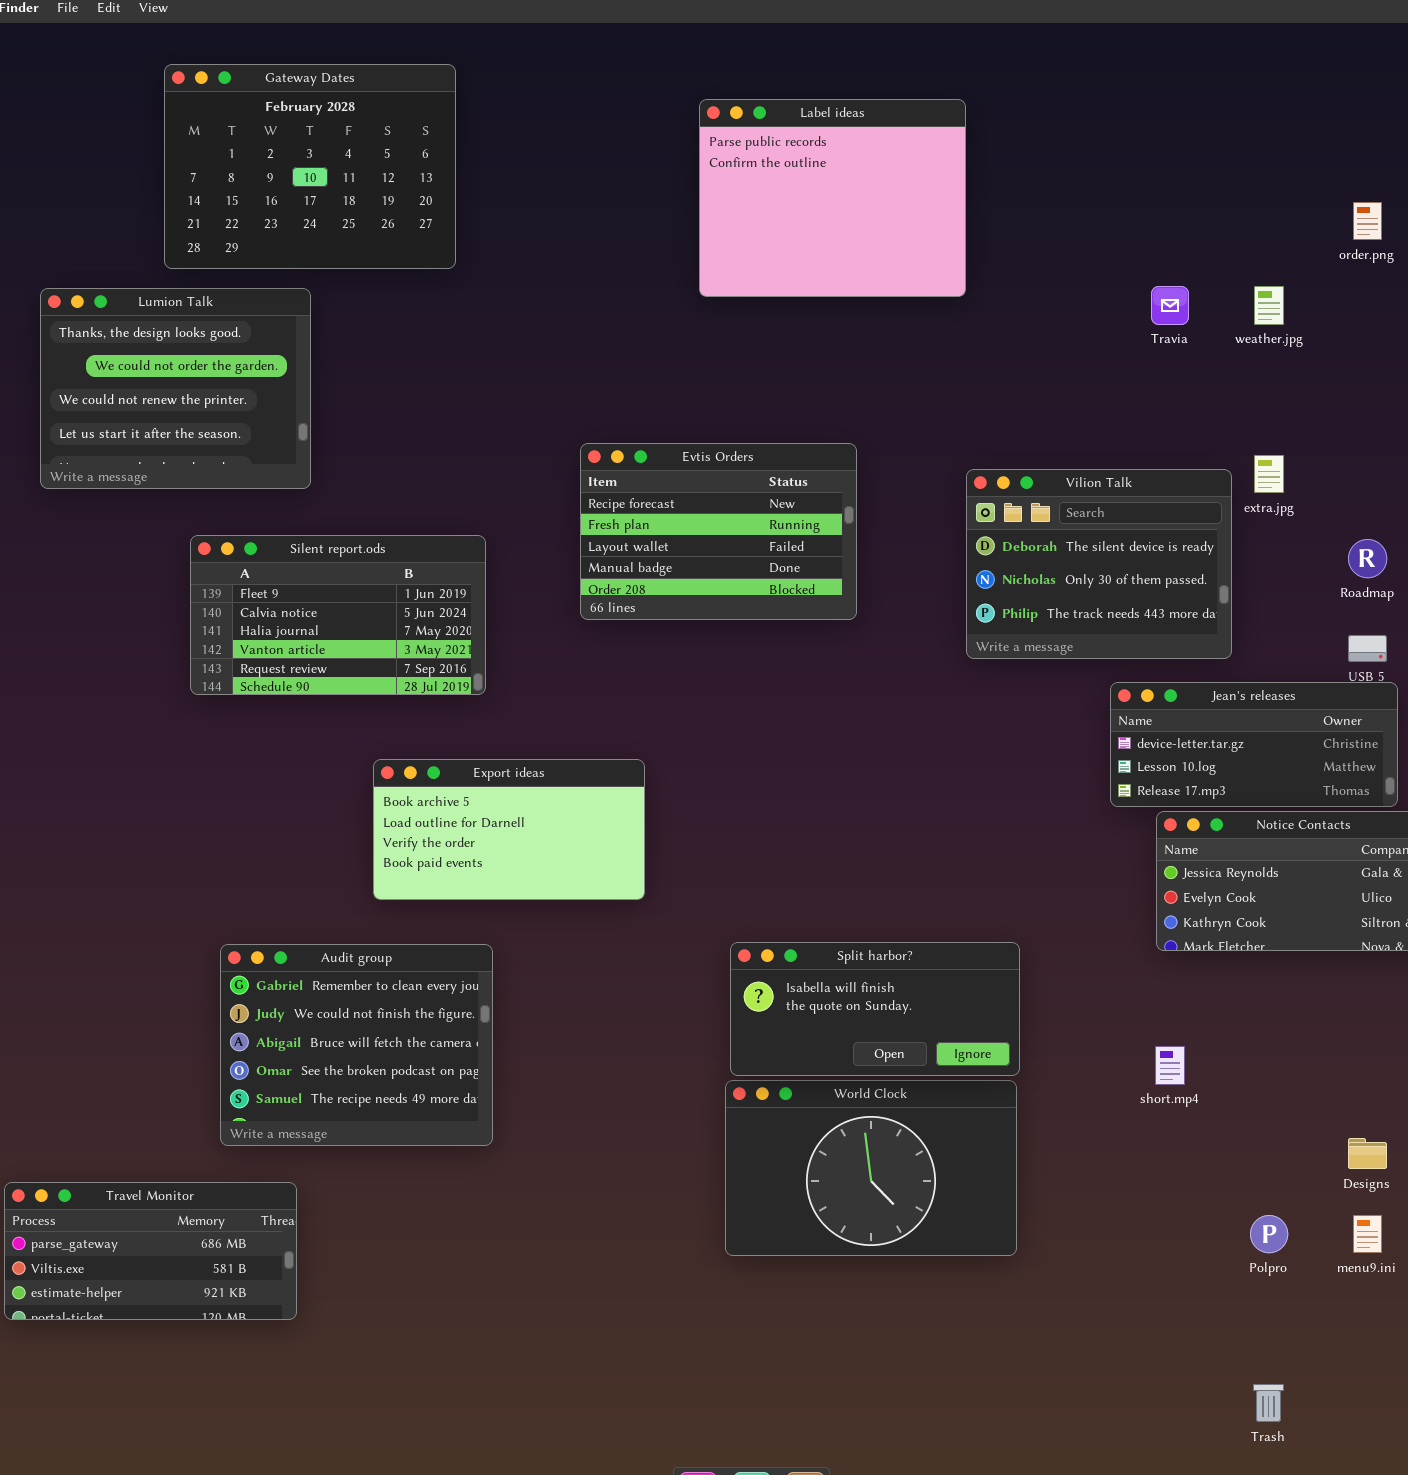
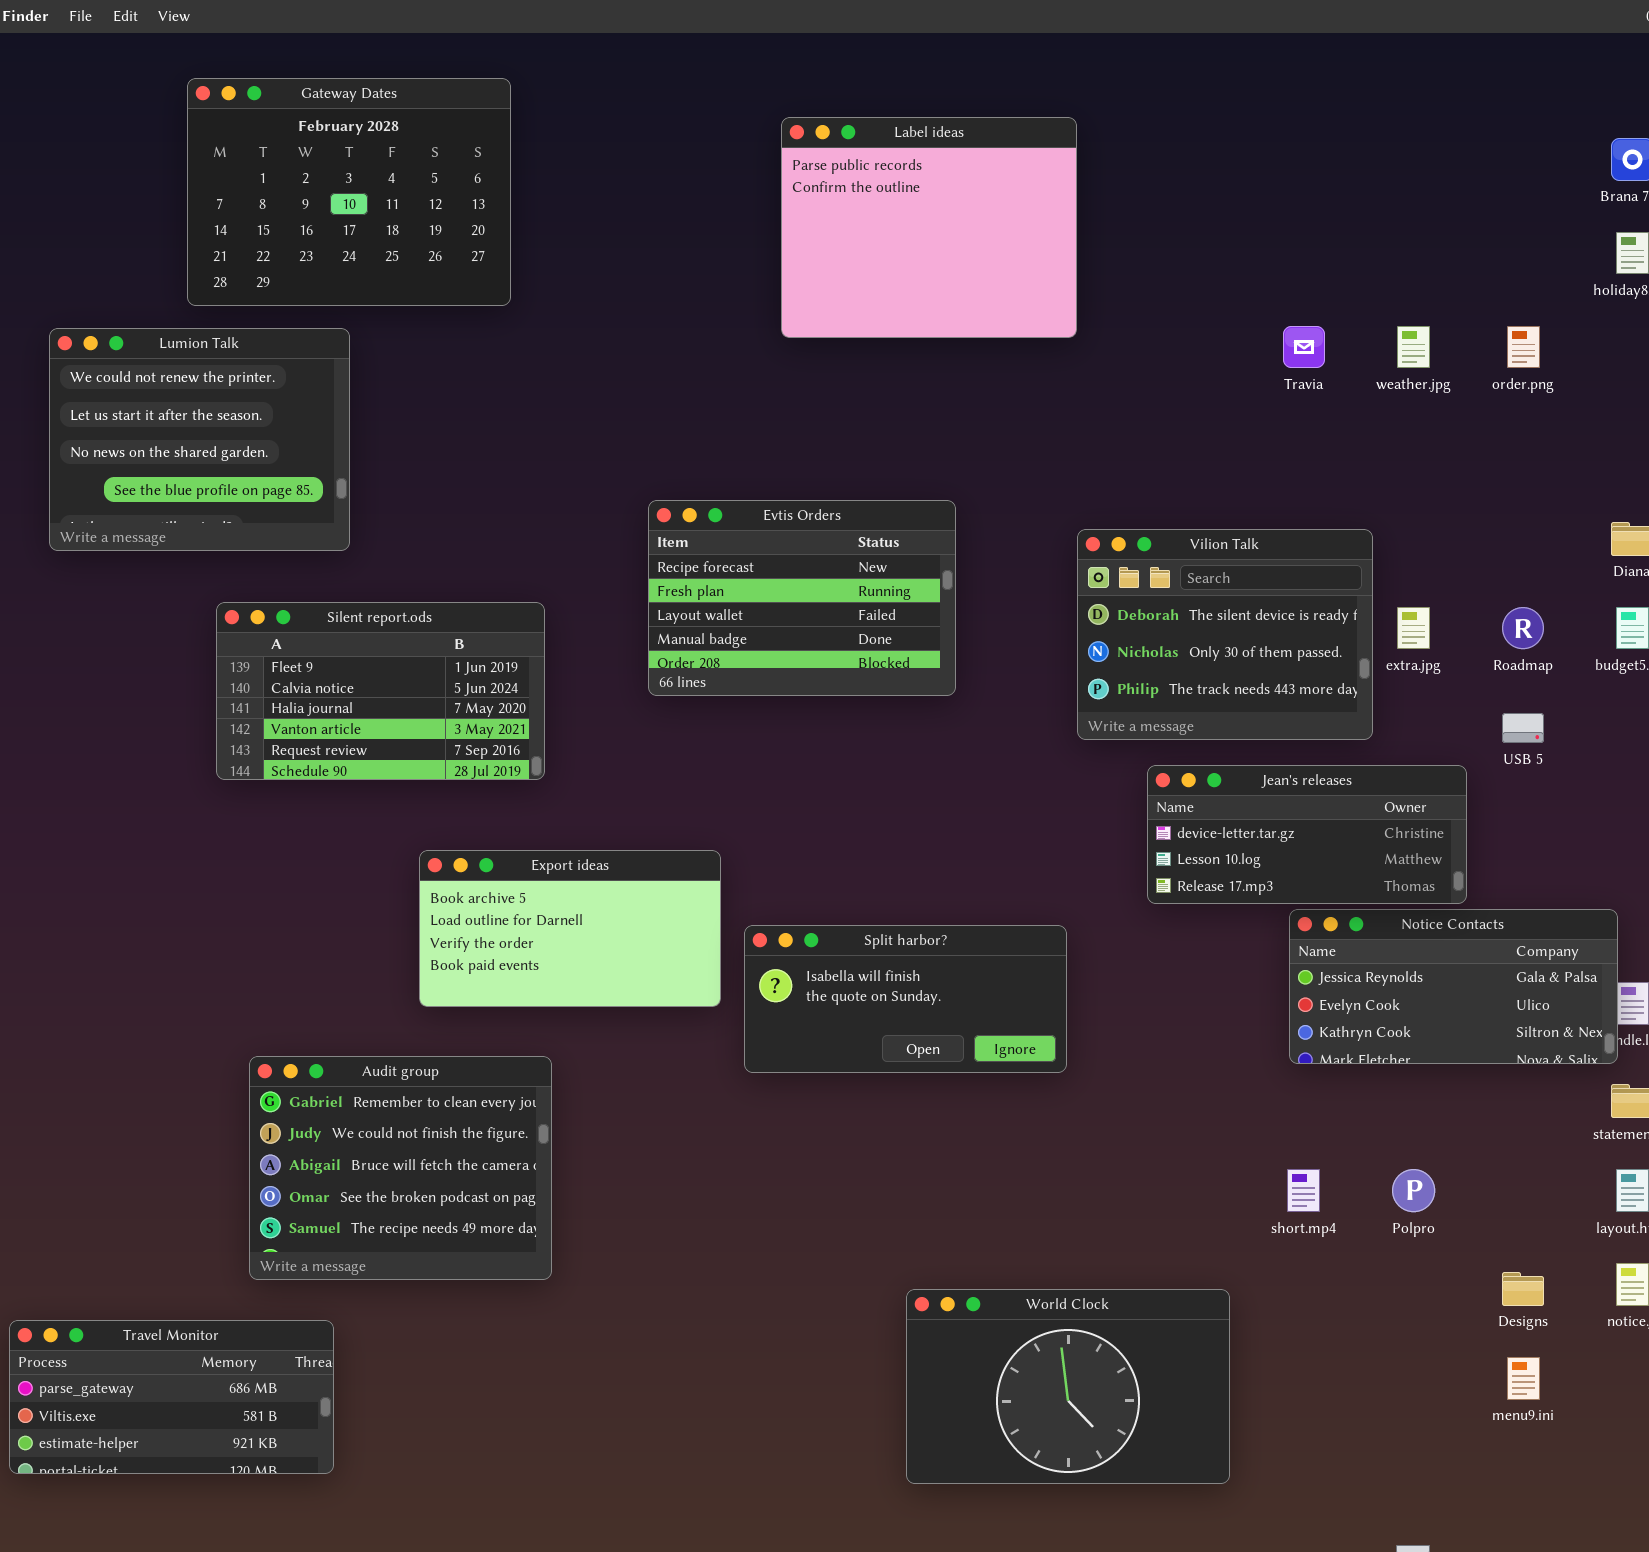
order.png: [1353,202,1382,240] -> [1507,326,1540,368], moved
Lumion Talk: [40,288,311,489] -> [49,328,350,551], scrolled down 2 rows
extra.jpg: [1254,455,1284,493] -> [1397,607,1430,649], moved
Jean's releases: [1110,682,1398,807] -> [1147,765,1467,904], moved
Split harbor?: [730,942,1020,1076] -> [744,925,1067,1073], moved
World Clock: [725,1080,1017,1256] -> [906,1289,1230,1484], moved
Polpro: [1250,1215,1288,1253] -> [1392,1169,1435,1212], moved

